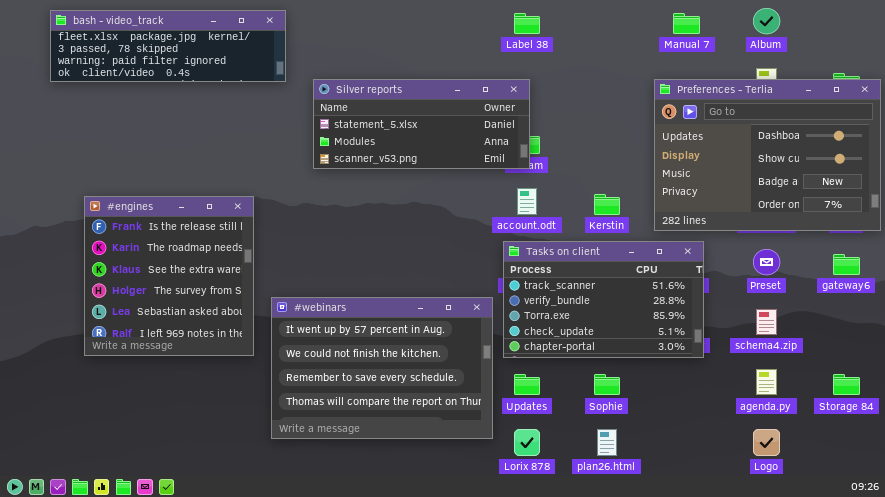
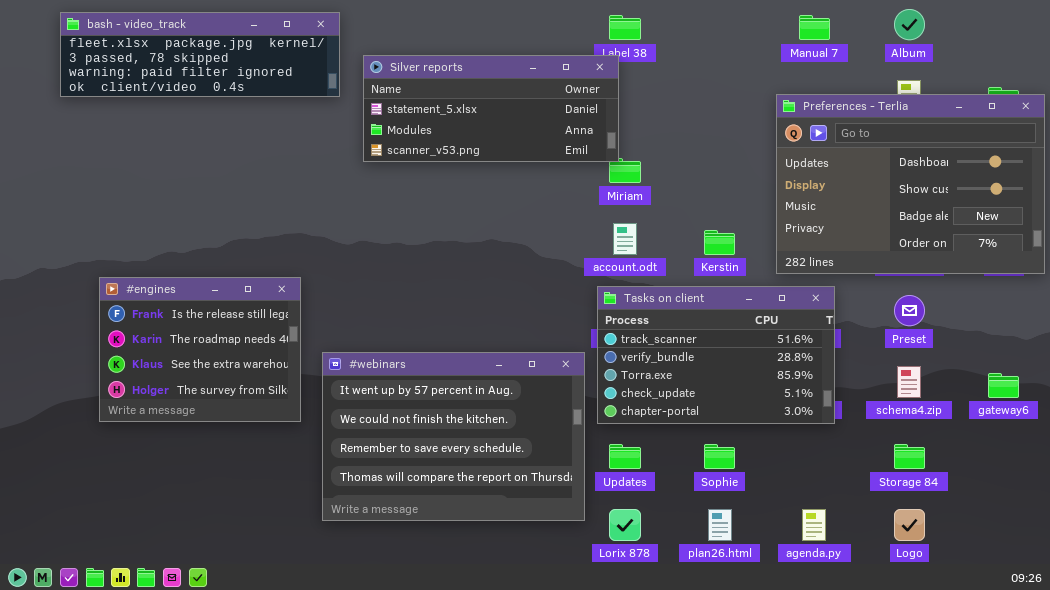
Silver reports: [313,79,530,169] -> [363,55,619,162], moved
#engines: [84,196,254,356] -> [99,277,301,422], resized
gateway6: [833,254,860,275] -> [988,373,1019,398], moved
agenda.py: [756,369,777,395] -> [802,509,826,541], moved
Storage 84: [833,374,860,395] -> [894,444,925,469], moved

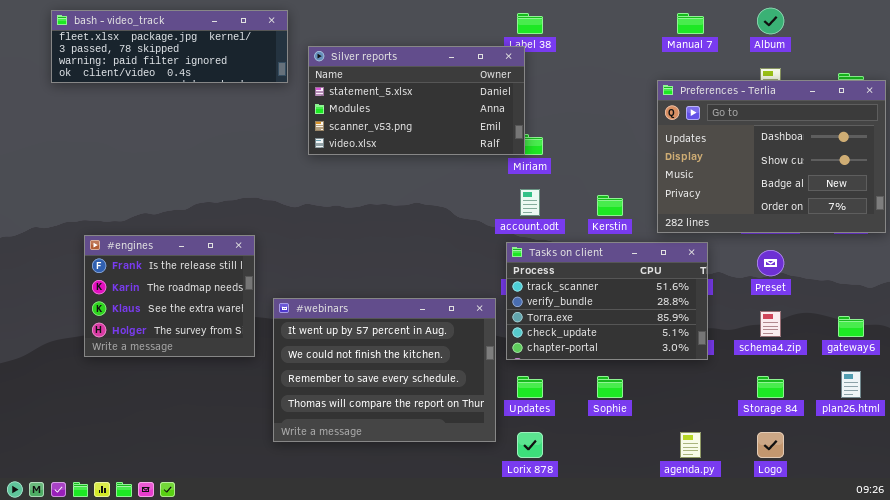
Silver reports: [363,55,619,162] -> [308,46,525,155], resized
plan26.html: [708,509,732,541] -> [841,371,861,398], moved

